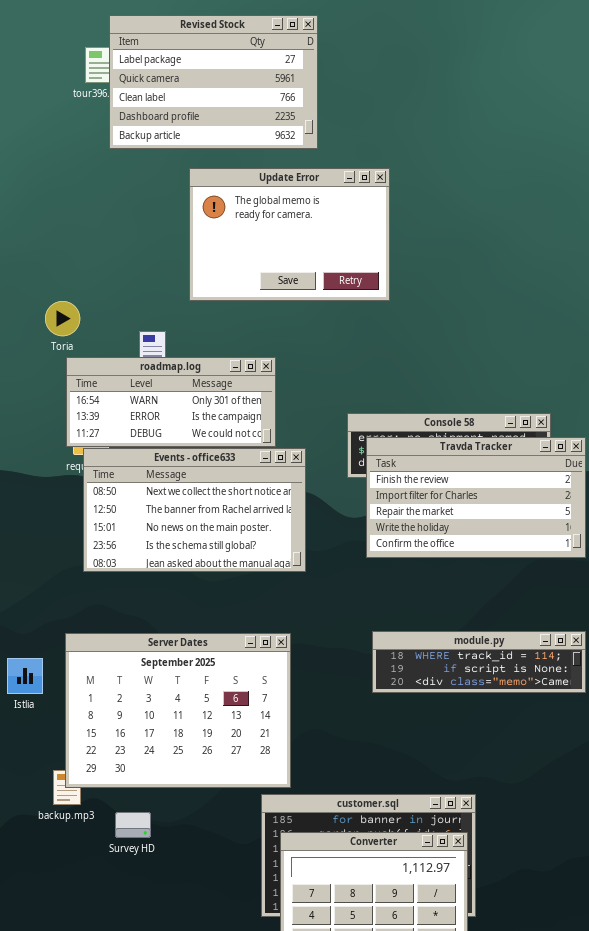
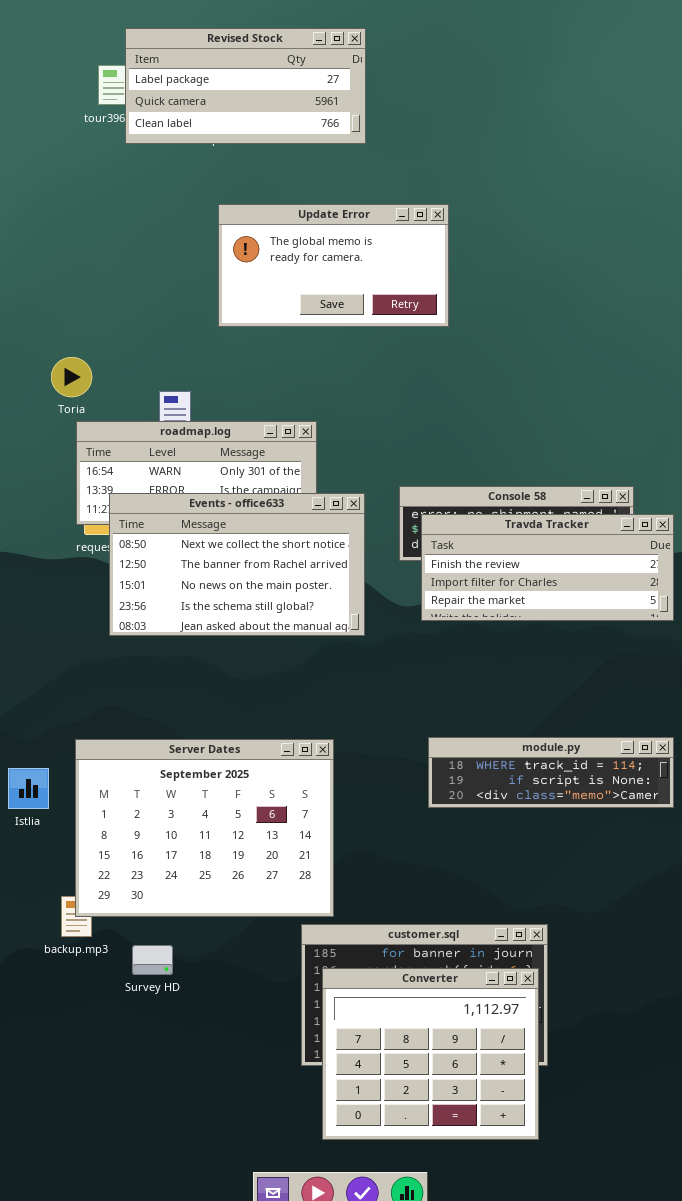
Revised Stock: [109,15,318,149] -> [125,28,366,144], resized
Update Error: [189,168,390,301] -> [218,204,449,327], resized
Travda Tracker: [366,437,586,558] -> [421,514,674,621], resized
Events - office633: [83,448,306,572] -> [109,493,365,636], moved

